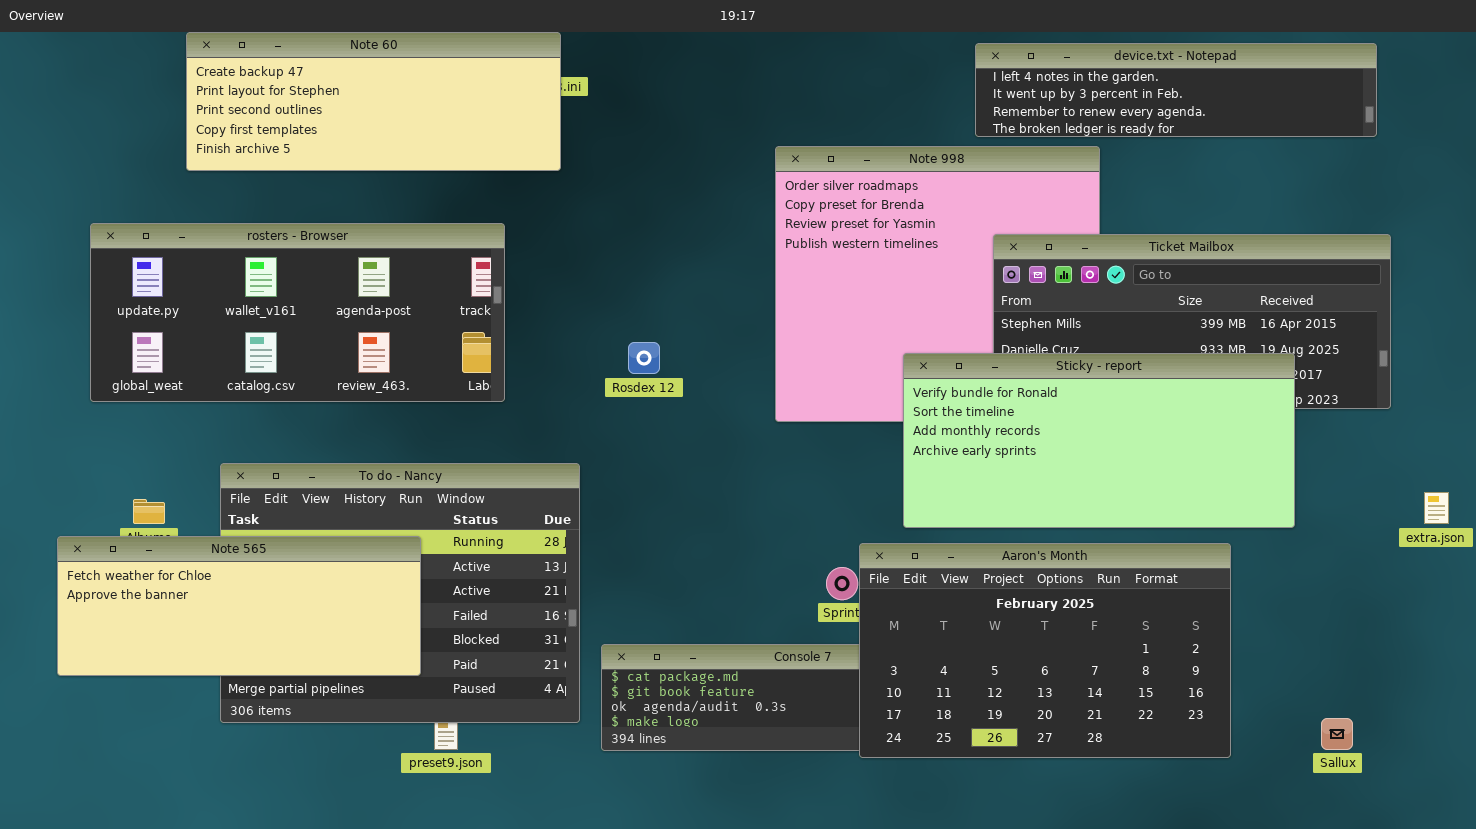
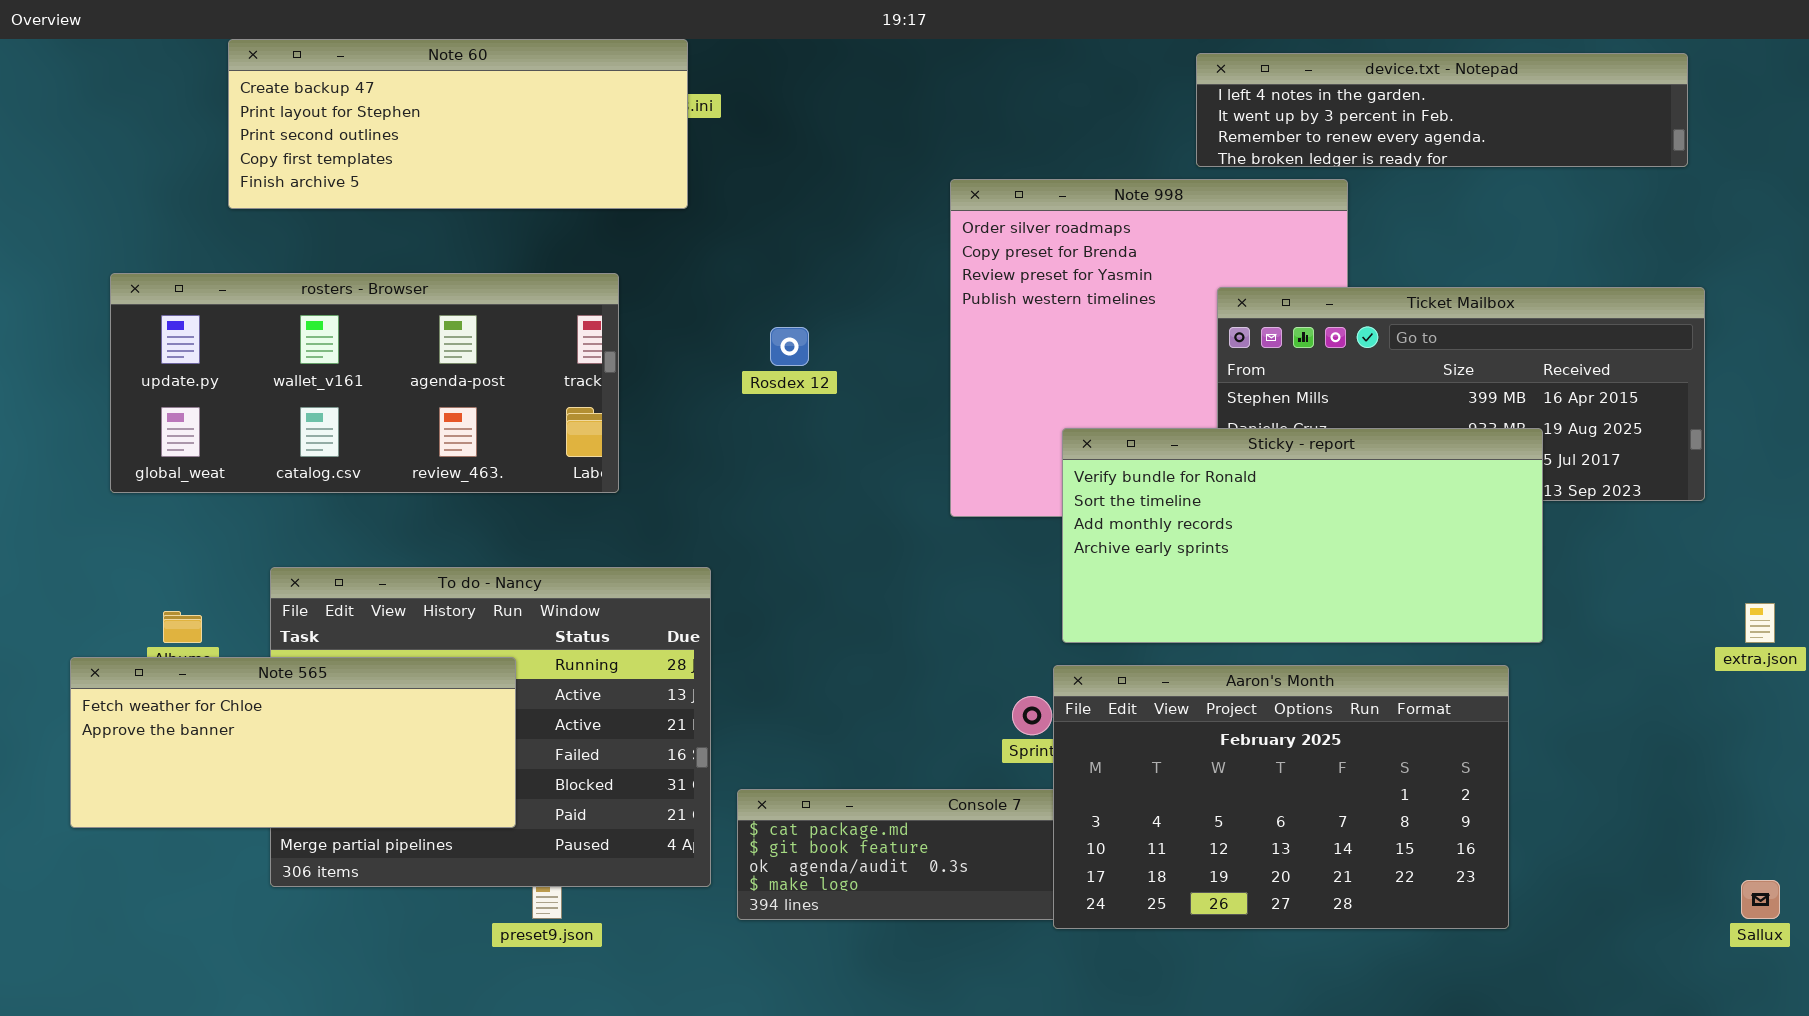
Rosdex 12: [628,342,660,374] -> [770,327,809,366], moved
Sticky - report: [903,353,1295,528] -> [1062,428,1543,643], moved
Sallux: [1321,718,1353,750] -> [1741,880,1780,919], moved

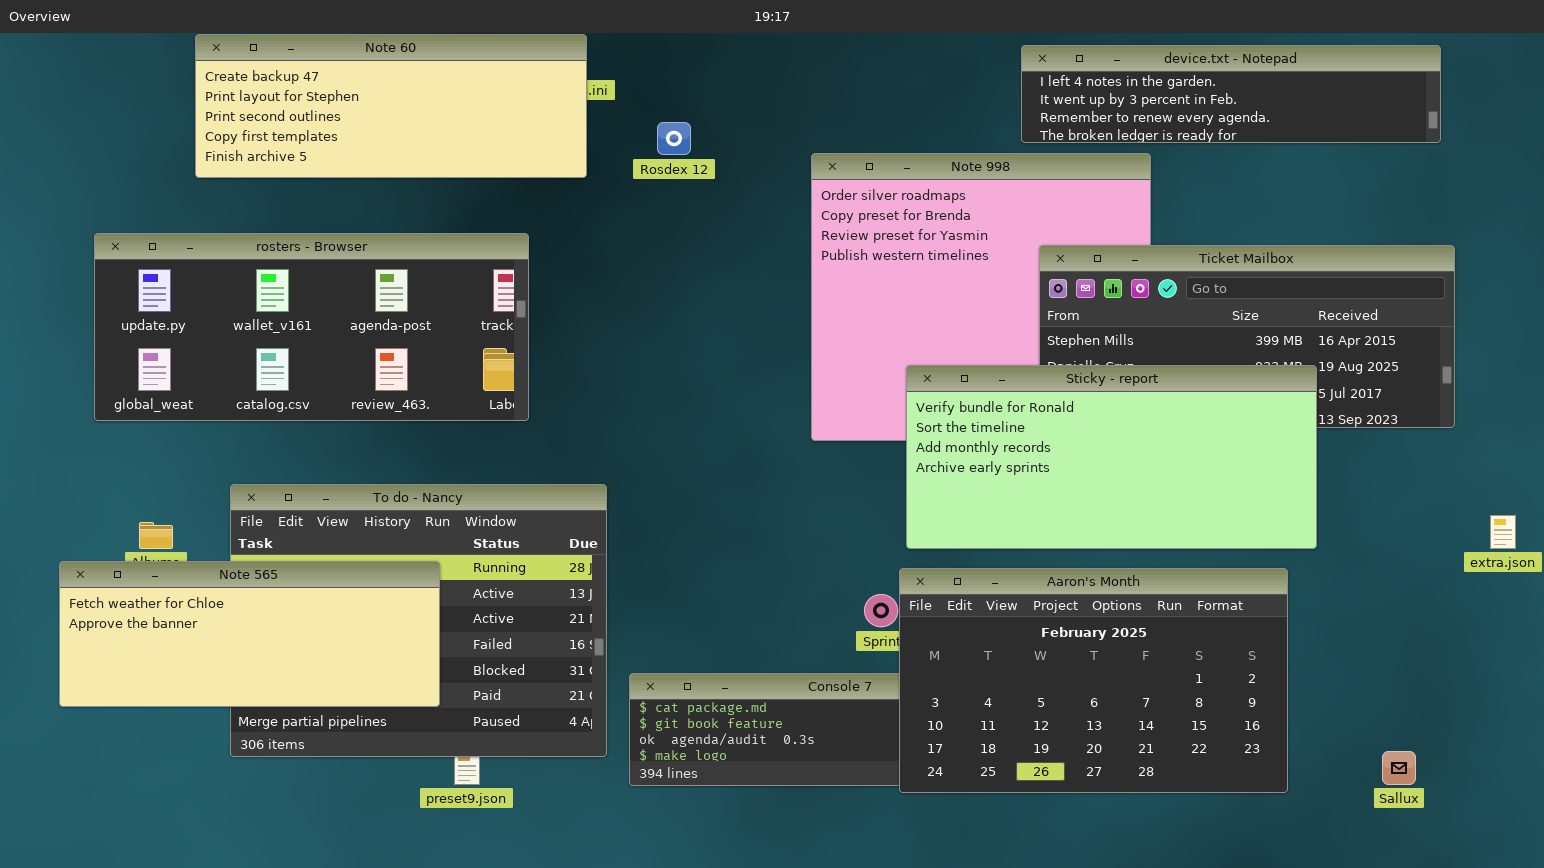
Rosdex 12: [770,327,809,366] -> [657,122,691,155], moved
Sallux: [1741,880,1780,919] -> [1382,751,1416,785], moved

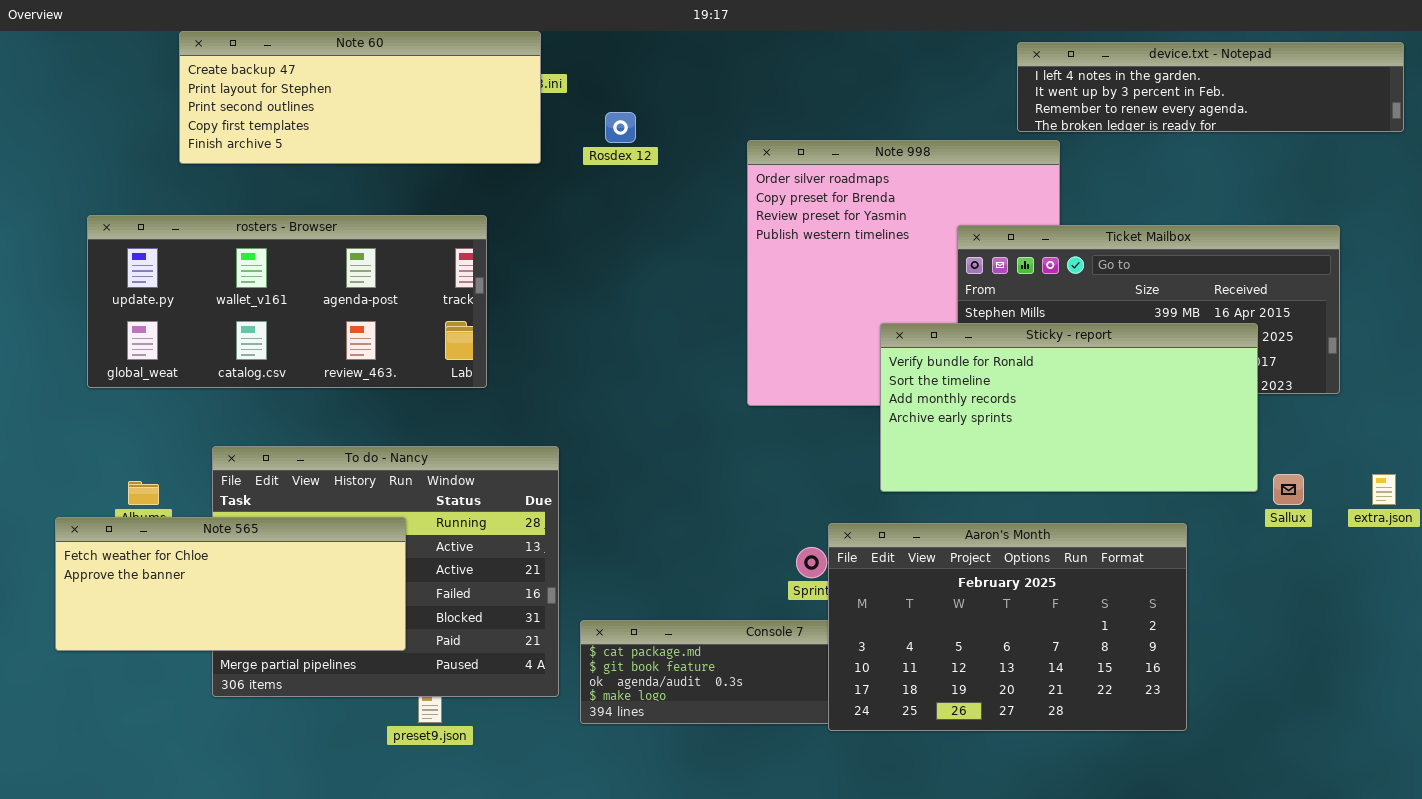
device.txt - Notepad: [1021,45,1441,143] -> [1017,42,1404,132], moved
Sticky - report: [906,365,1317,549] -> [880,323,1258,492], moved
Sallux: [1382,751,1416,785] -> [1273,474,1304,505], moved

